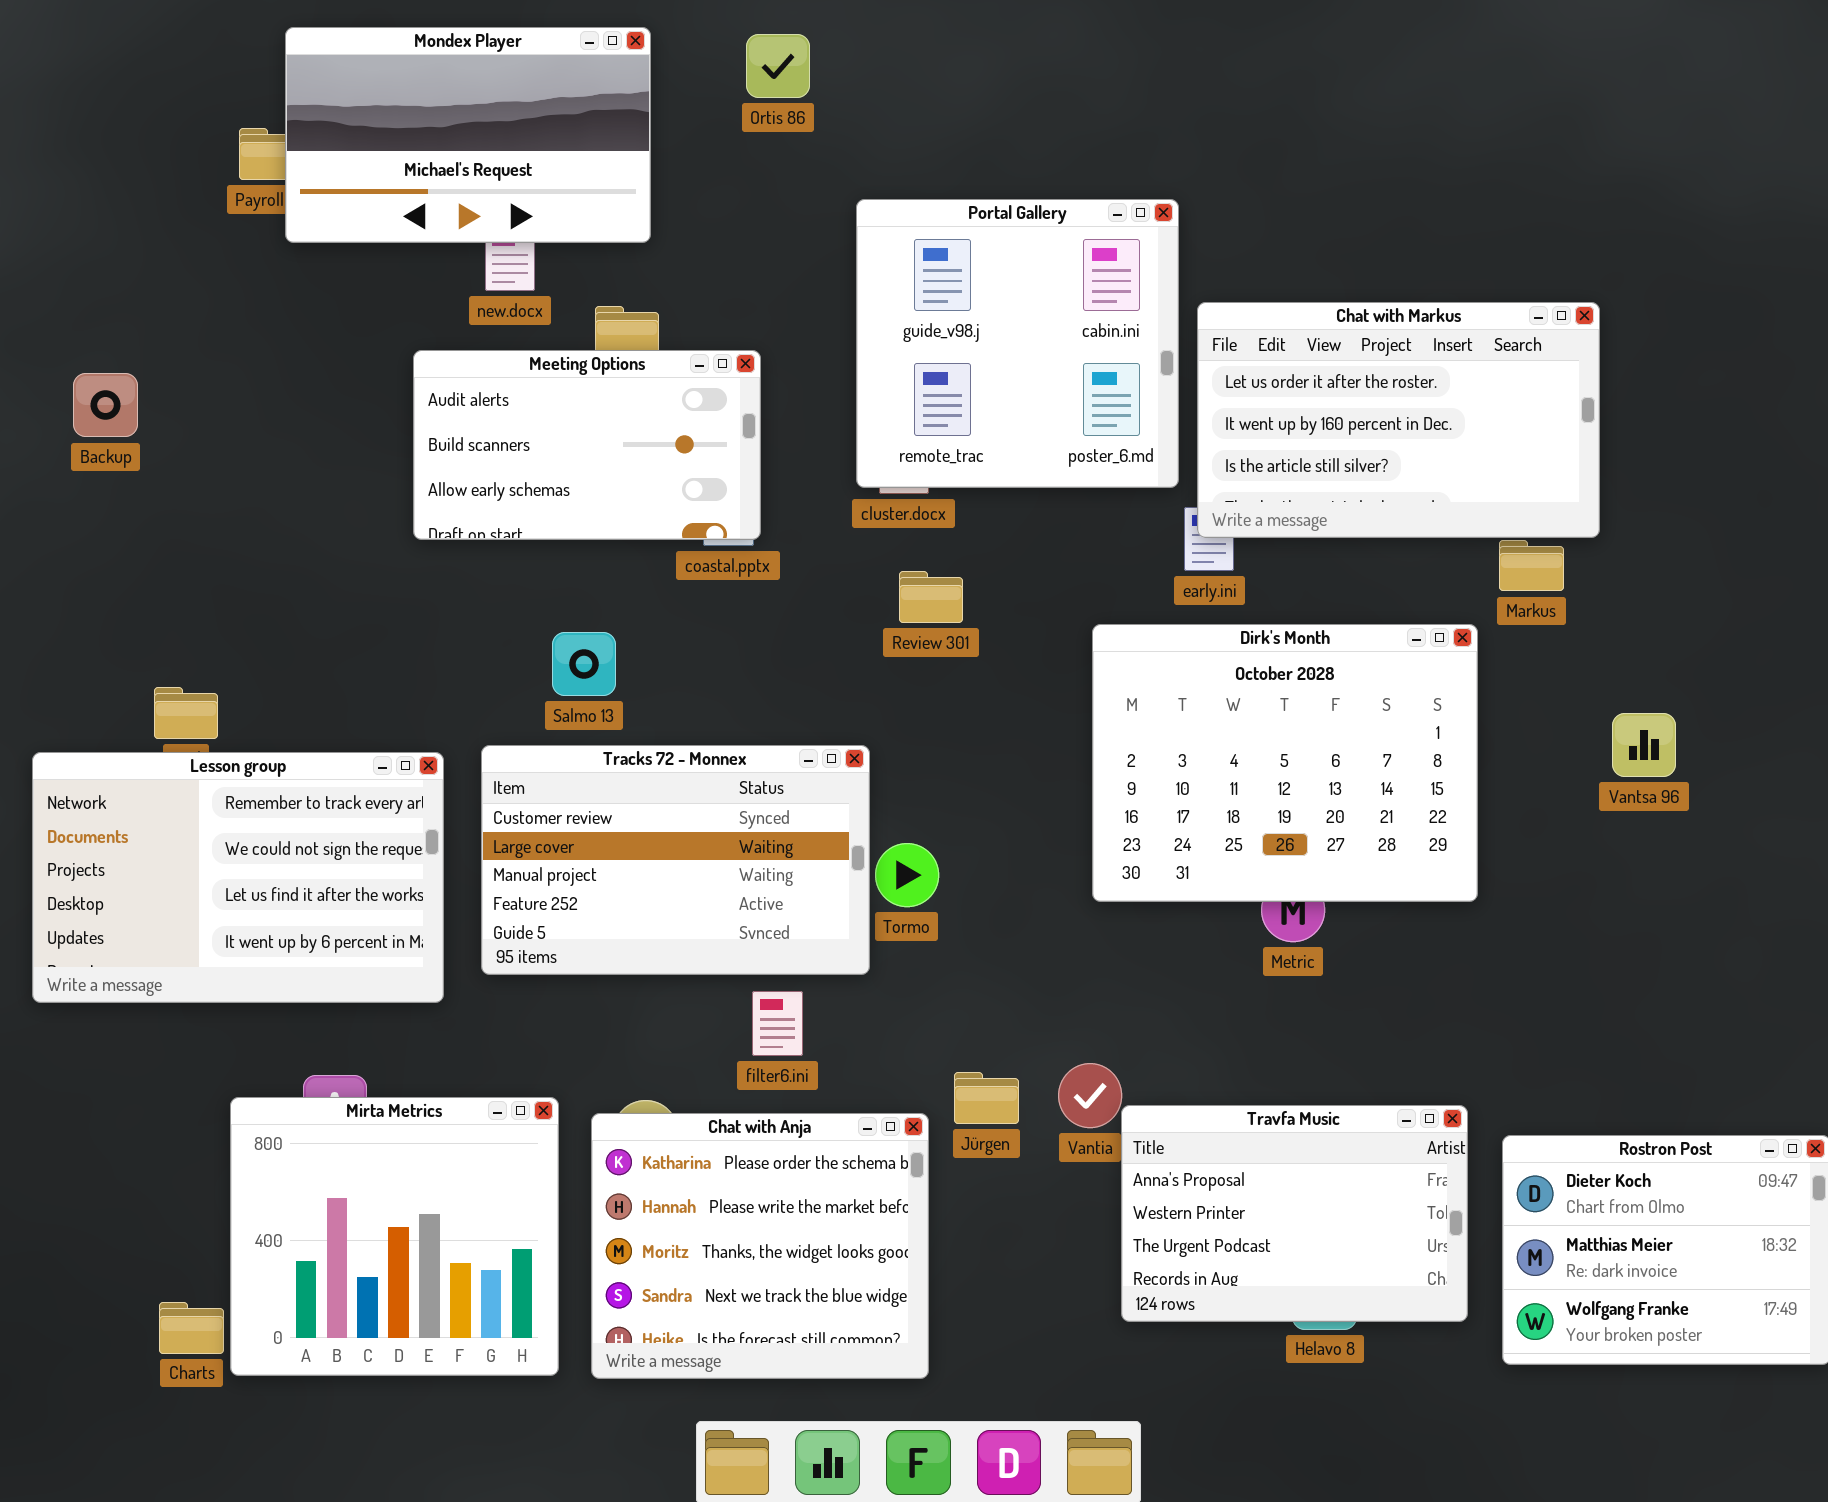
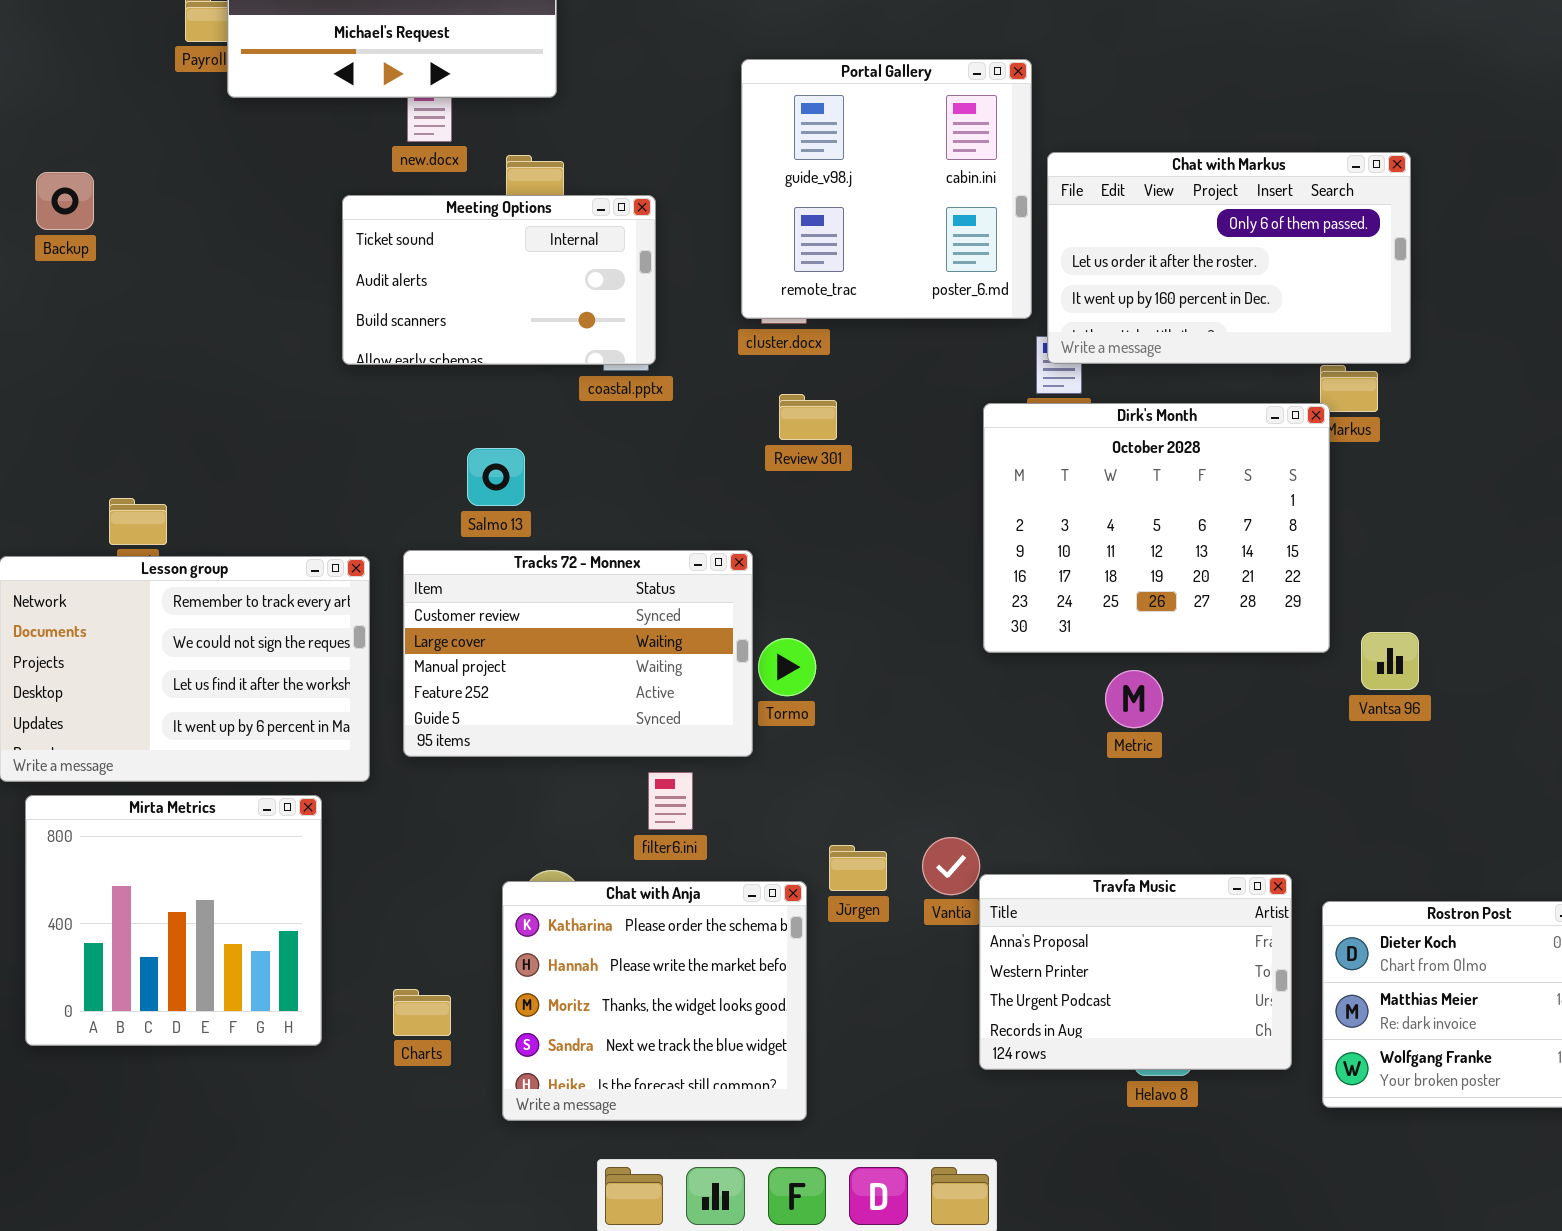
Chat with Markus: [1197,302,1600,538] -> [1047,152,1411,364], scrolled up 1 row
Meeting Options: [413,350,761,540] -> [342,195,656,365], scrolled up 1 row
Backup: [73,373,138,437] -> [36,172,94,230], moved
Dirk's Month: [1092,624,1478,902] -> [983,403,1330,653], moved
Vantsa 96: [1612,713,1676,777] -> [1361,632,1419,690], moved
Mirta Metrics: [230,1097,559,1376] -> [25,795,322,1046], moved
Charts: [159,1302,224,1354] -> [393,989,451,1036], moved

